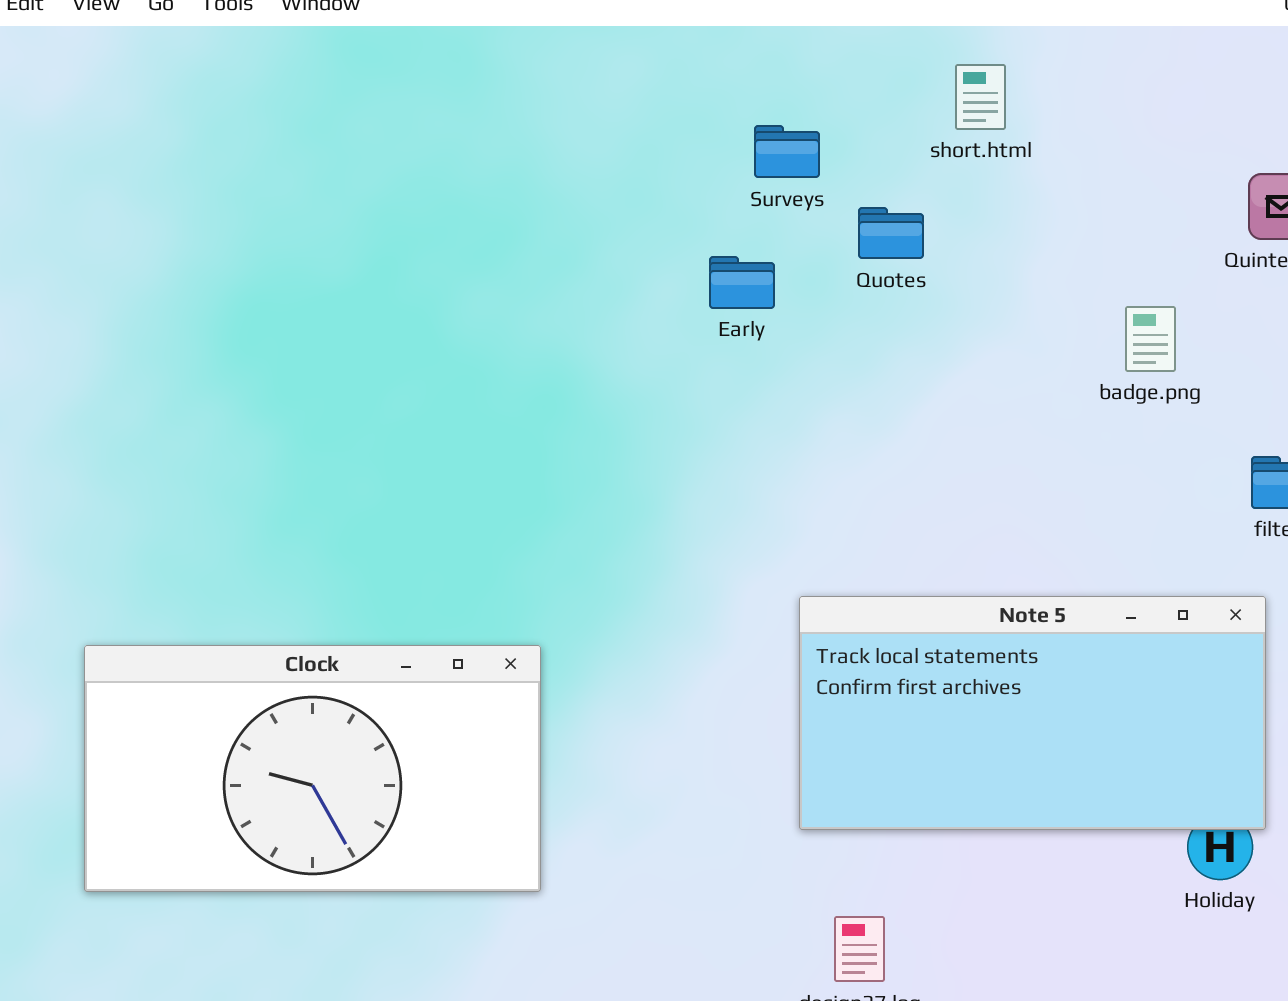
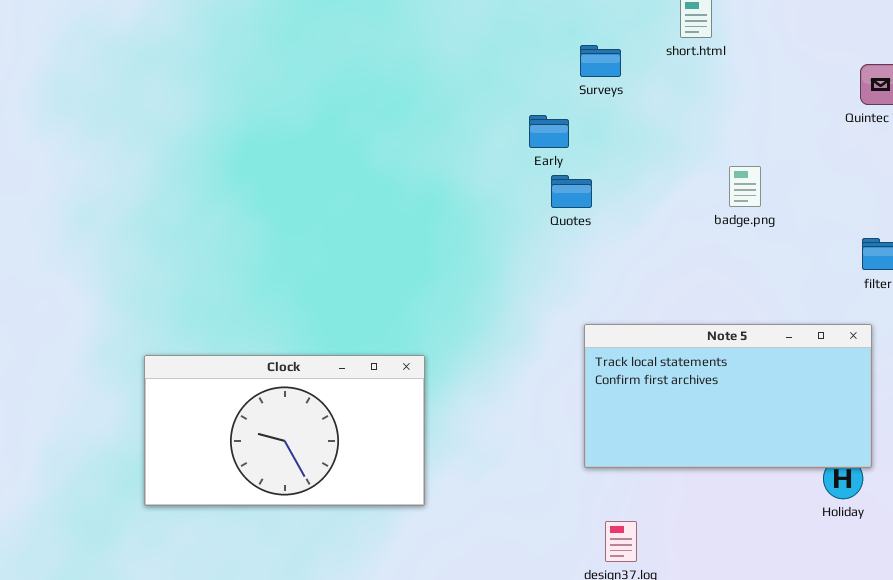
Surveys: [754,125,820,178] -> [580,45,621,77], moved
Quotes: [858,207,924,259] -> [551,175,592,208], moved
badge.png: [1125,306,1176,372] -> [729,166,761,207], moved

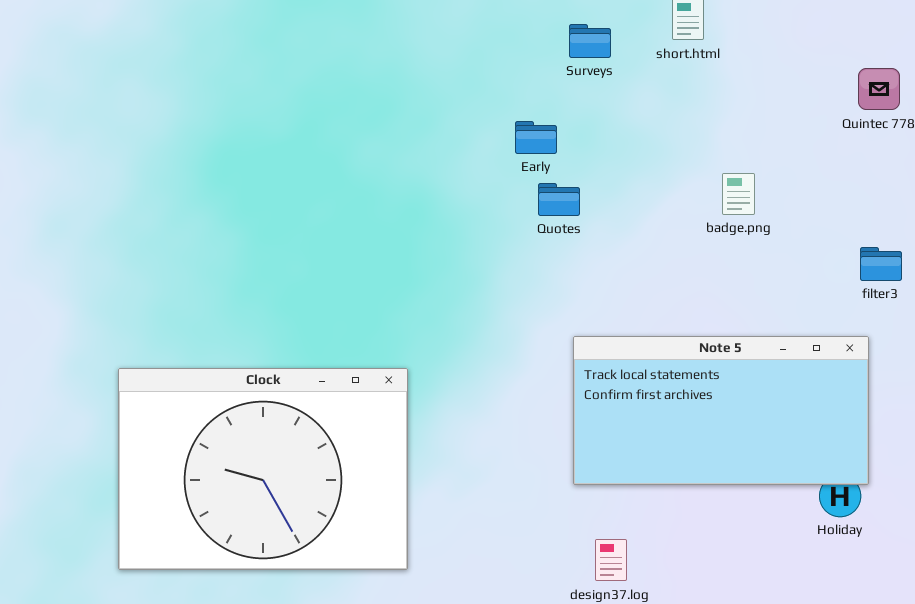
Surveys: [580,45,621,77] -> [569,24,611,58], moved
Clock: [144,355,425,506] -> [118,368,408,570], resized

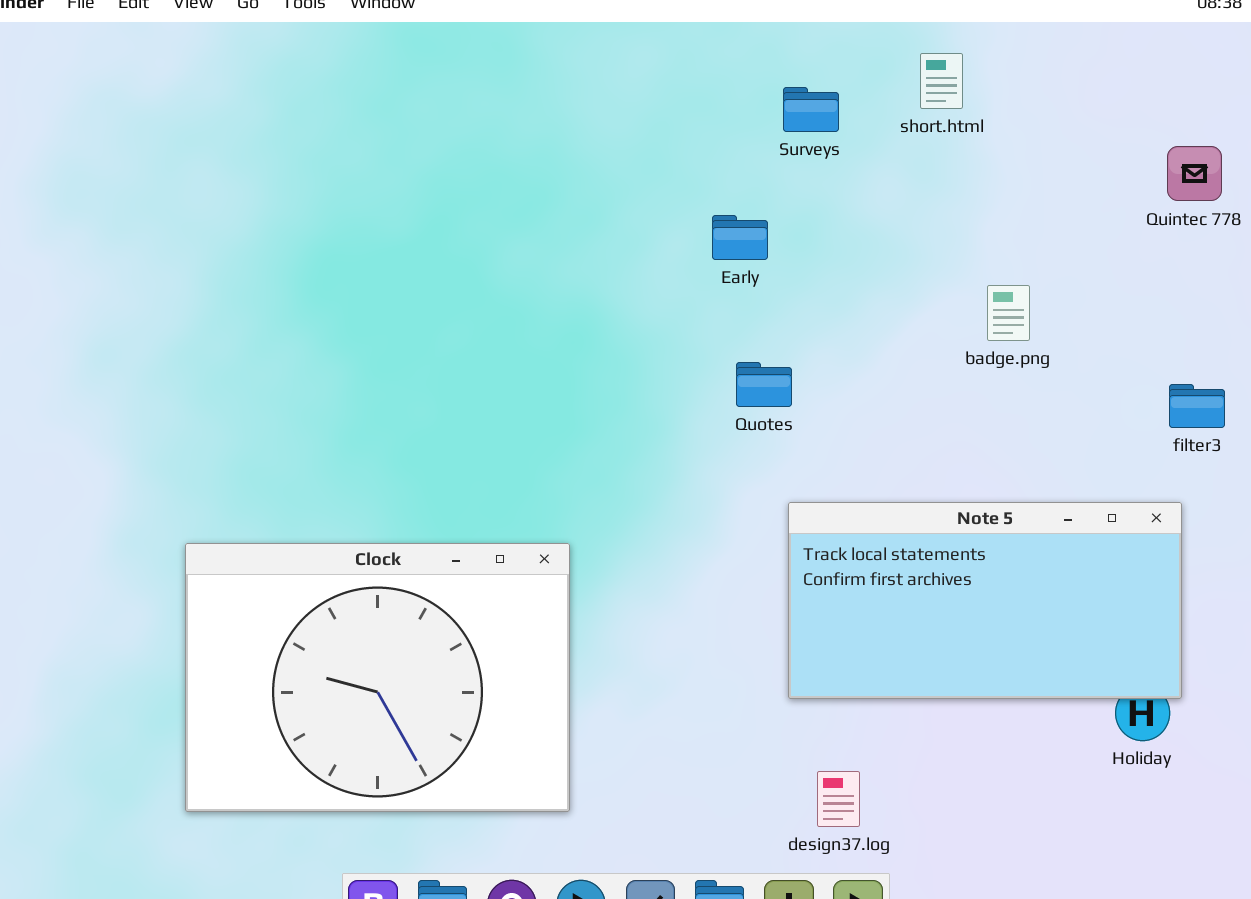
Quotes: [538,183,580,216] -> [736,362,792,407], moved

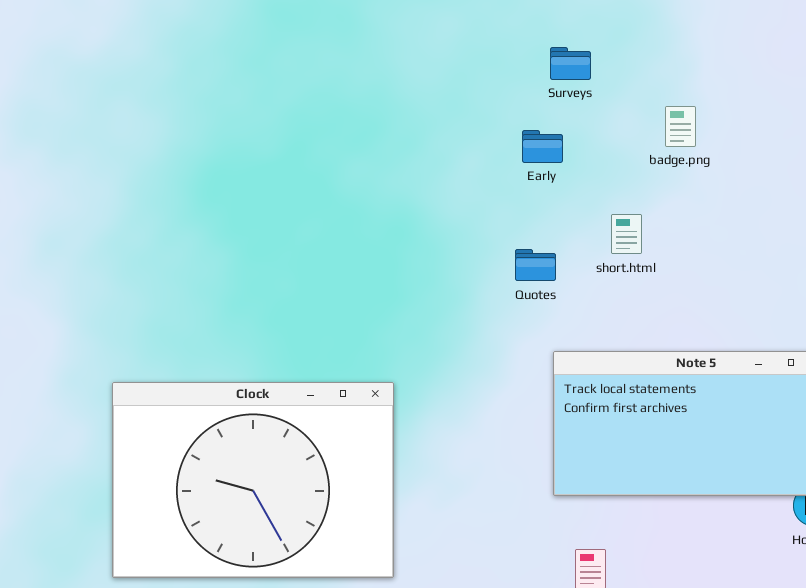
short.html: [920,53,963,109] -> [611,214,642,254], moved
Early: [712,215,768,260] -> [522,130,563,163], moved
badge.png: [987,285,1030,341] -> [665,106,696,147], moved

